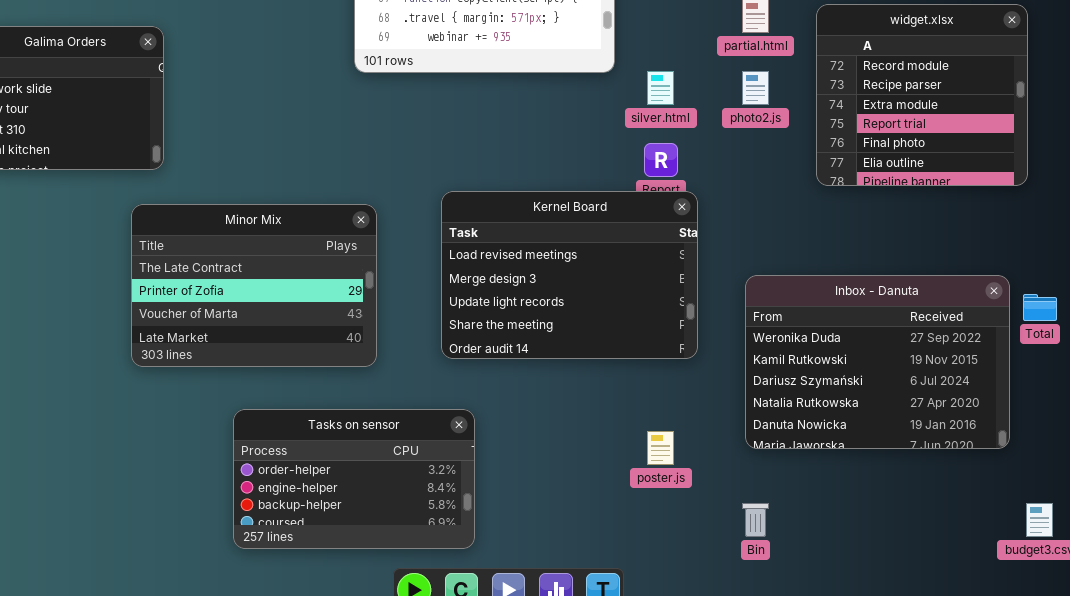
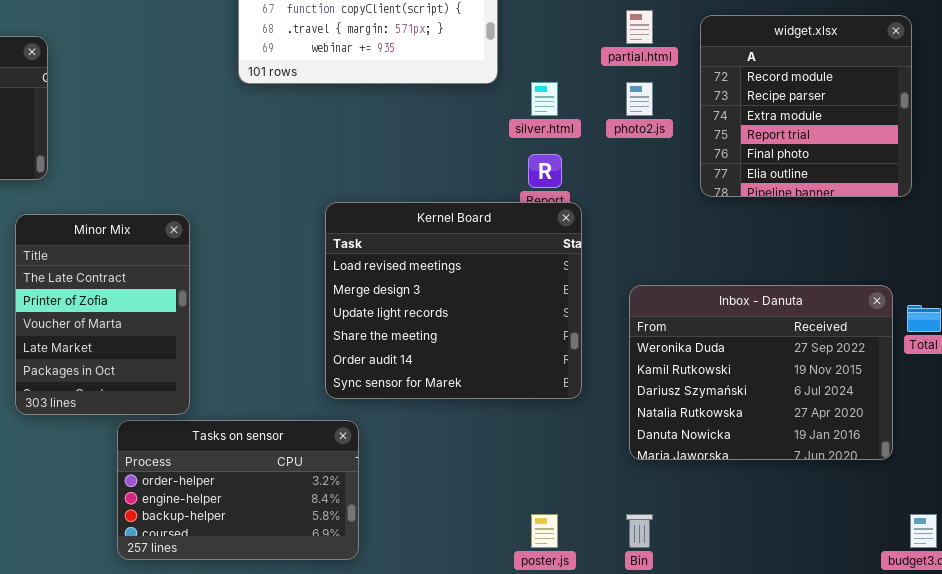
Kernel Board: [441,191,698,359] -> [325,202,582,399], resized
Minor Mix: [131,204,377,367] -> [15,214,190,415], resized
poster.js: [647,431,674,465] -> [531,514,558,548], moved

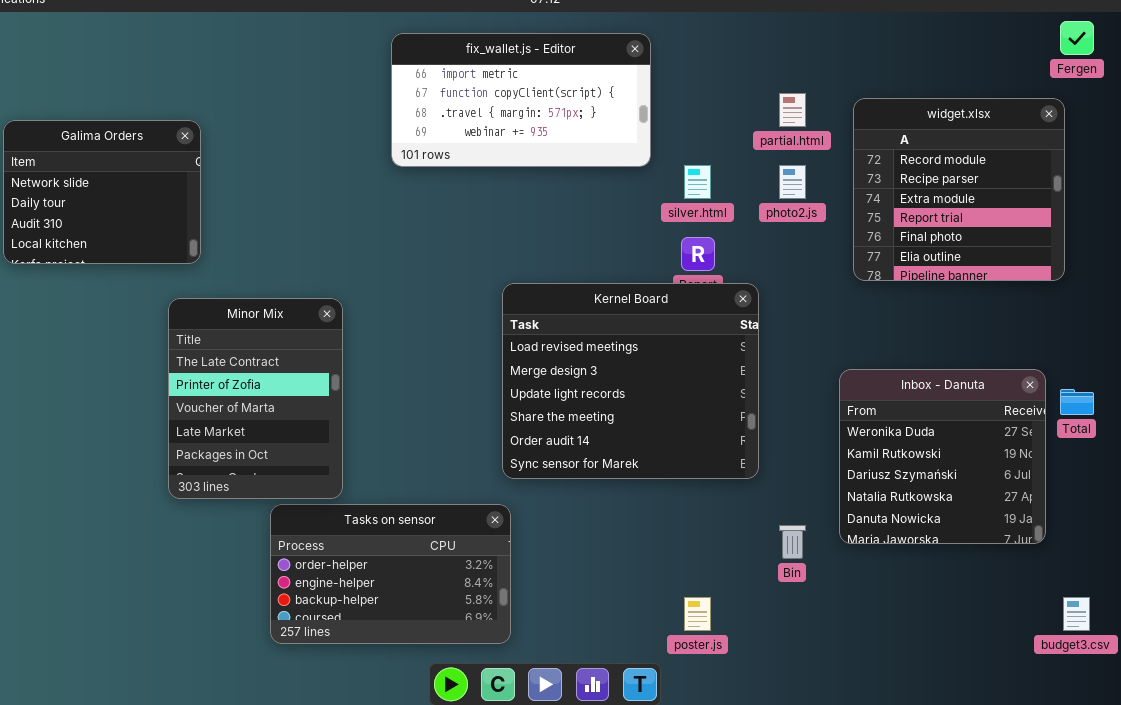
Kernel Board: [325,202,582,399] -> [502,283,759,479], moved
Inbox - Danuta: [629,285,893,460] -> [839,369,1046,544], resized
Bin: [626,514,653,548] -> [779,525,806,559], moved

